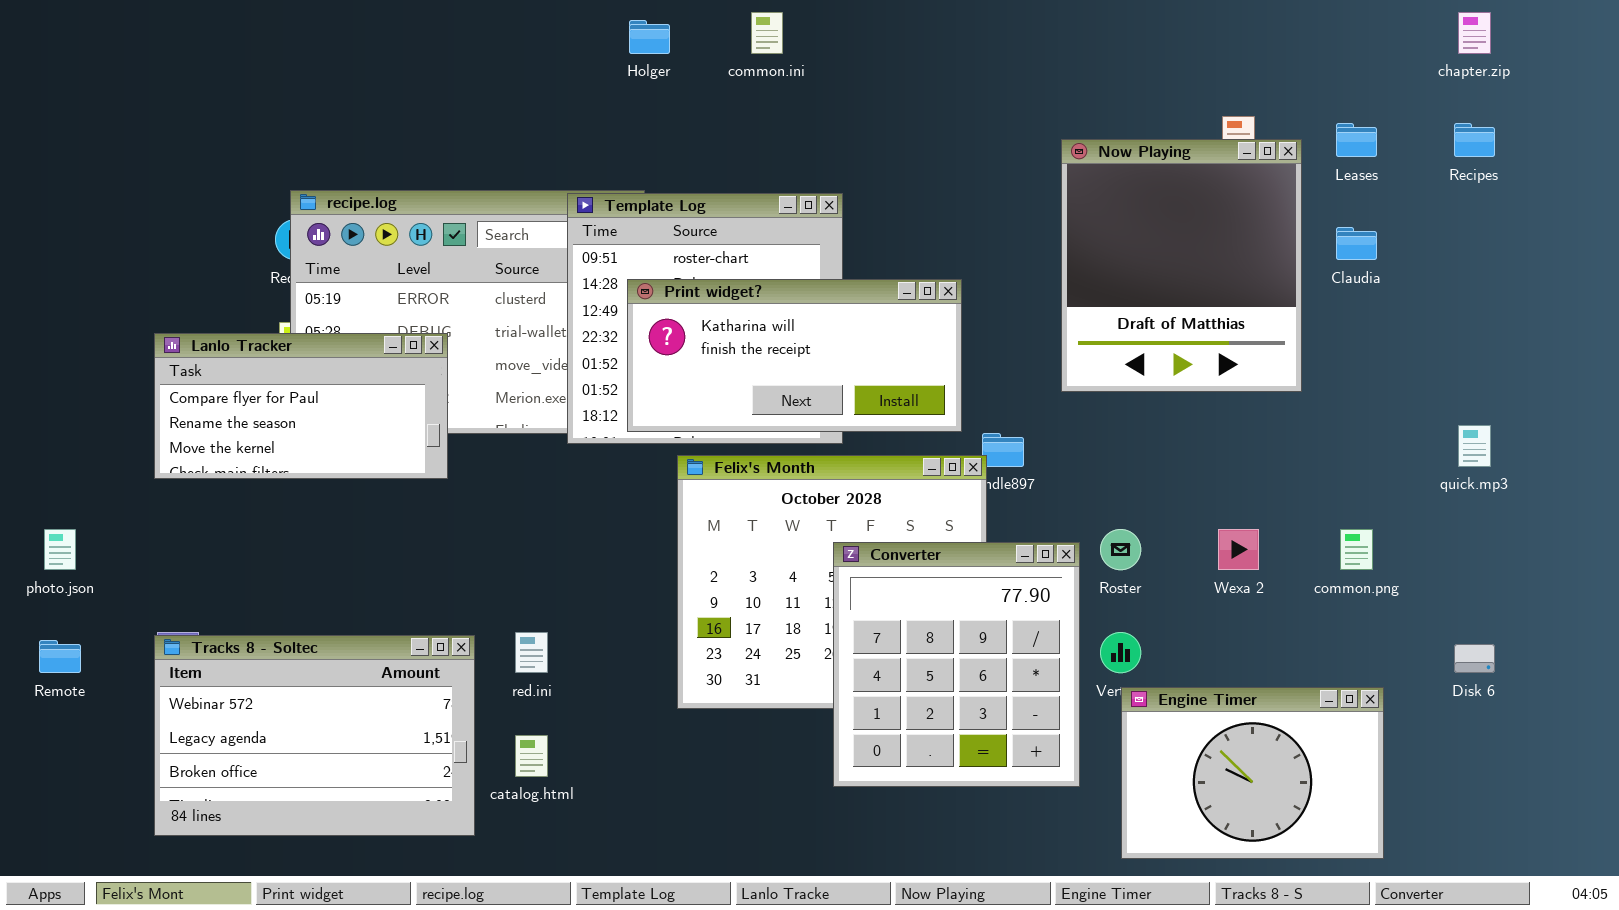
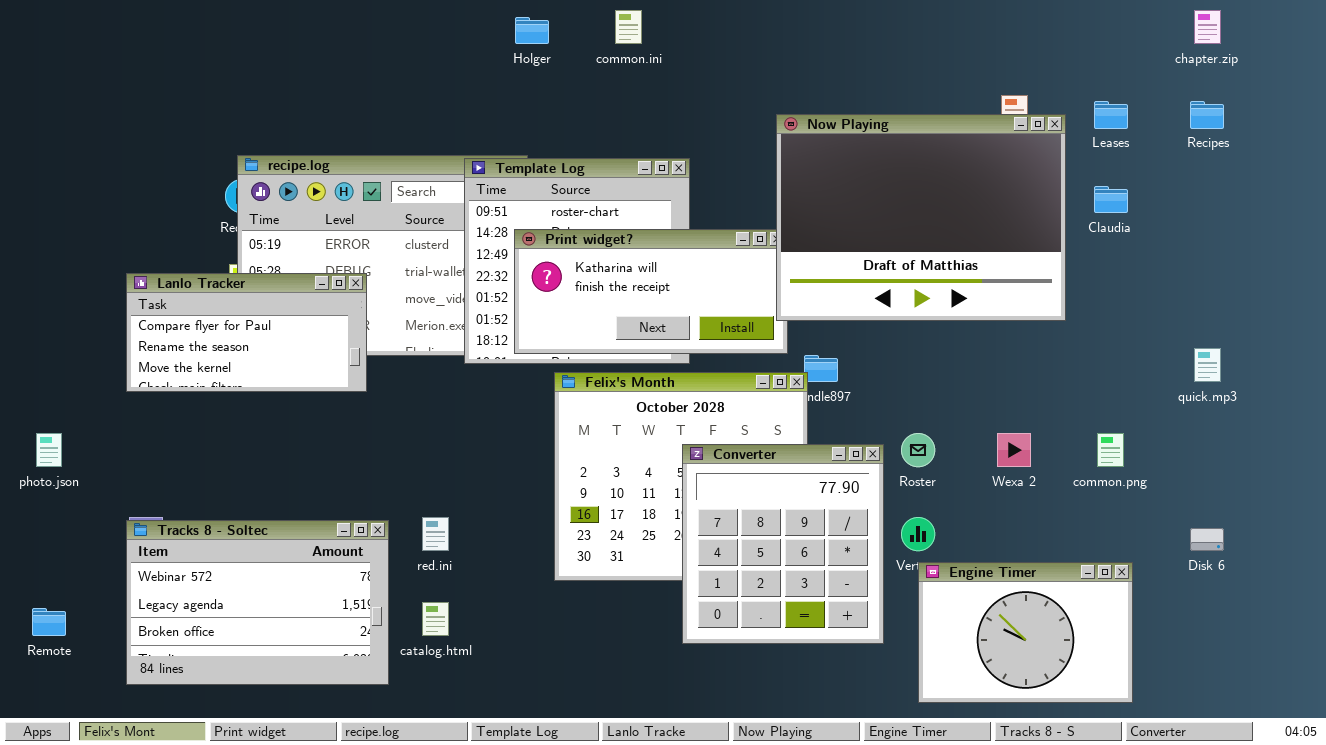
Now Playing: [1061,139,1302,392] -> [776,114,1066,321], resized
Remote: [39,640,81,673] -> [32,608,66,636], moved

